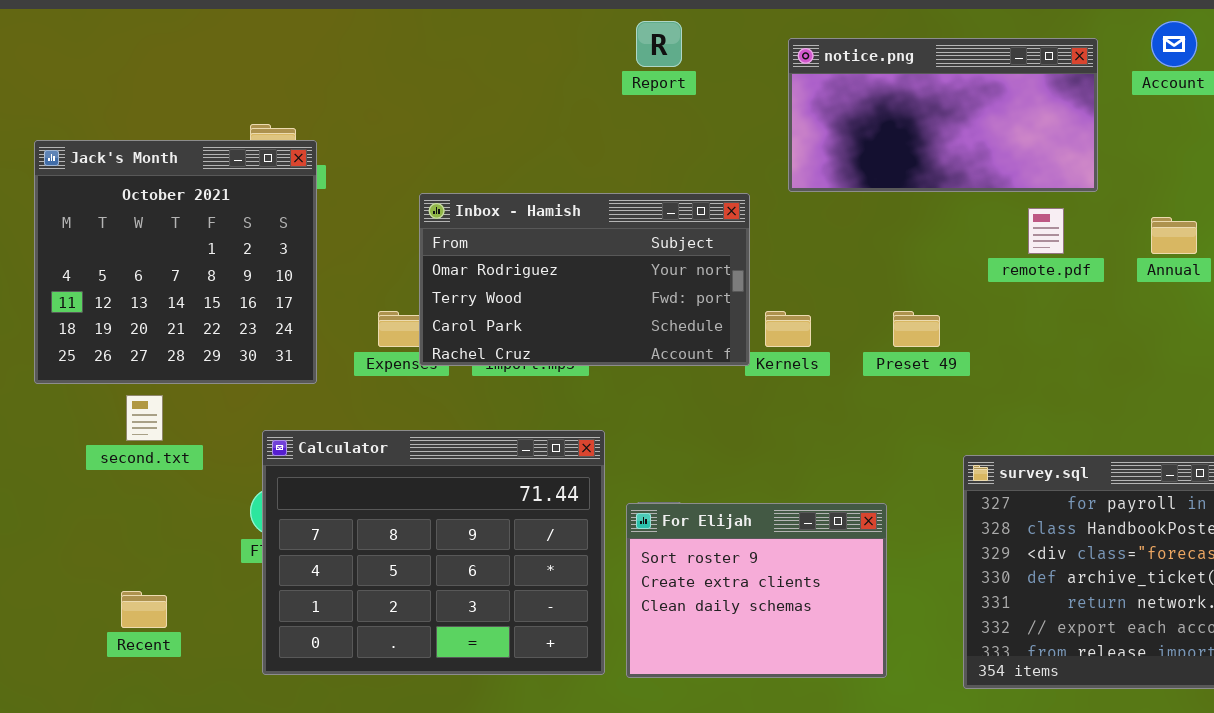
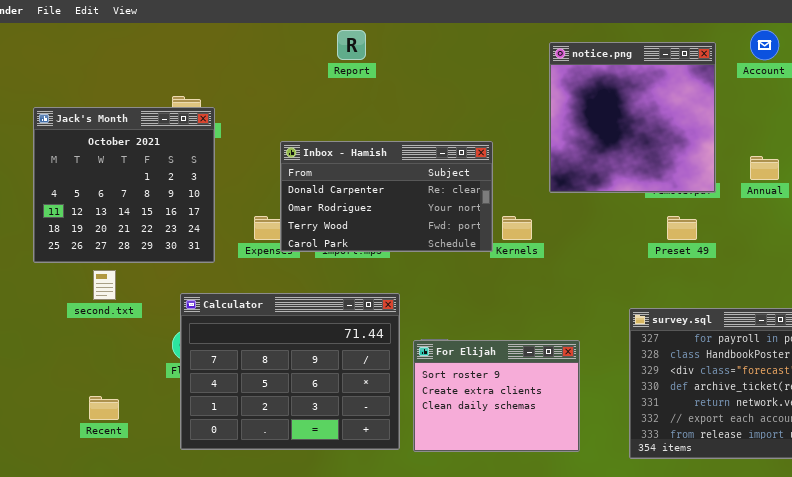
Report: [636,21,682,67] -> [337,30,366,60], moved
notice.png: [788,38,1098,192] -> [549,42,716,193], resized
Inbox - Hamish: [419,193,750,366] -> [280,141,493,252], scrolled up 1 row
Preset 49: [893,311,940,347] -> [667,216,697,240], moved

